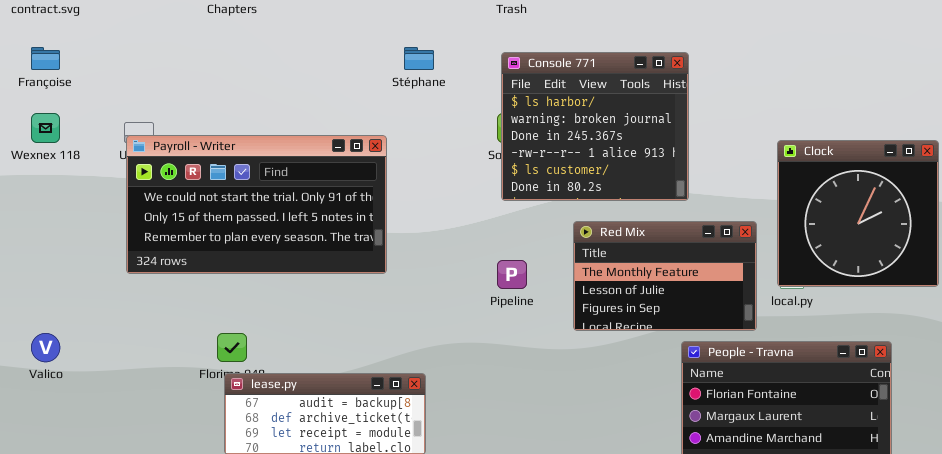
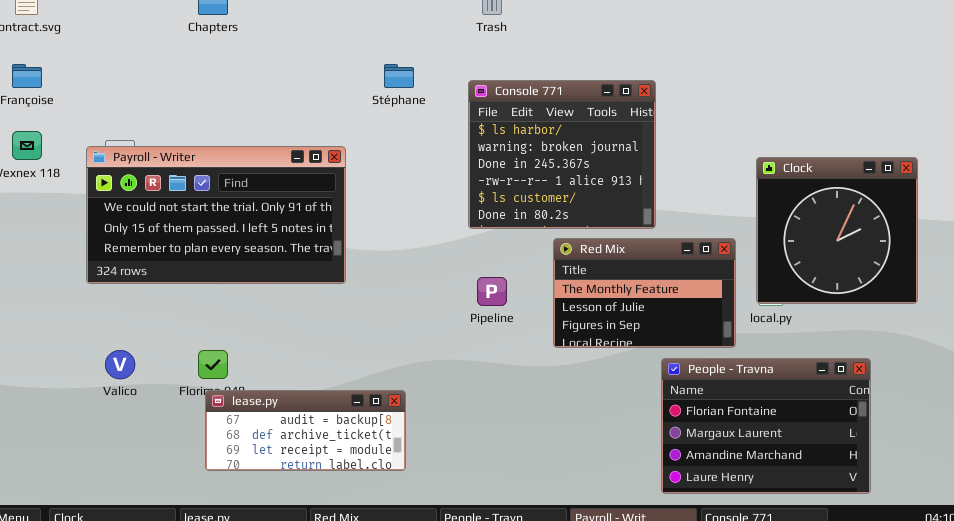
Console 771: [501,52,689,201] -> [468,80,656,229], moved
Payroll - Writer: [126,135,387,274] -> [86,146,346,284], moved
Valico: [31,333,60,362] -> [105,350,135,379], moved

